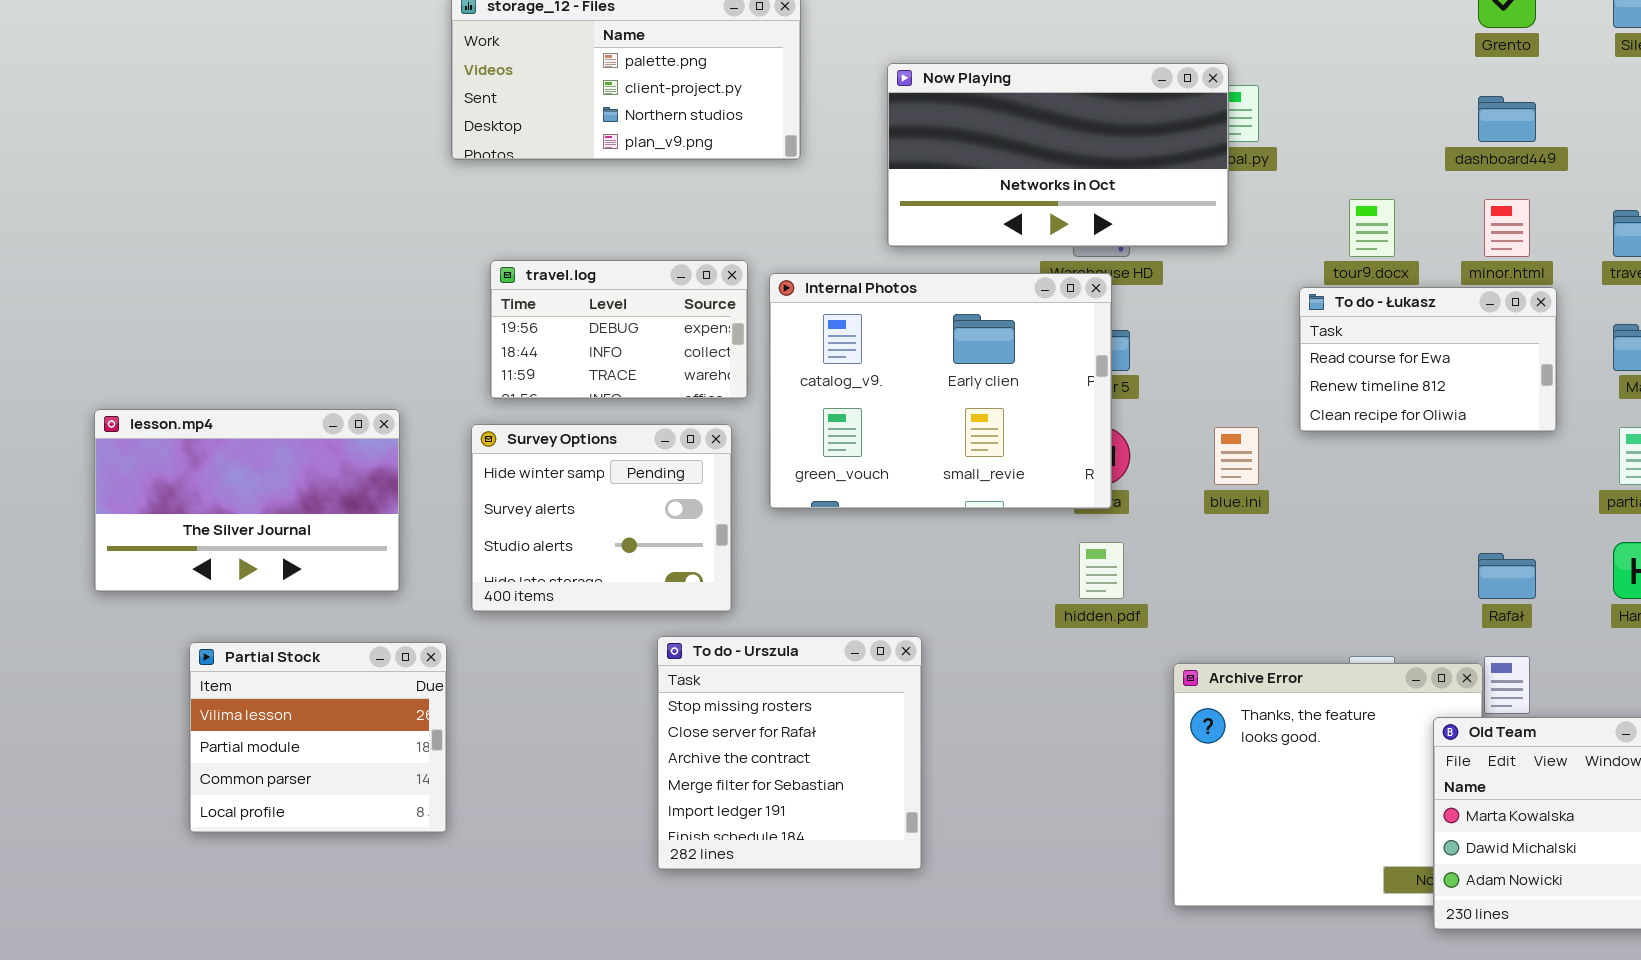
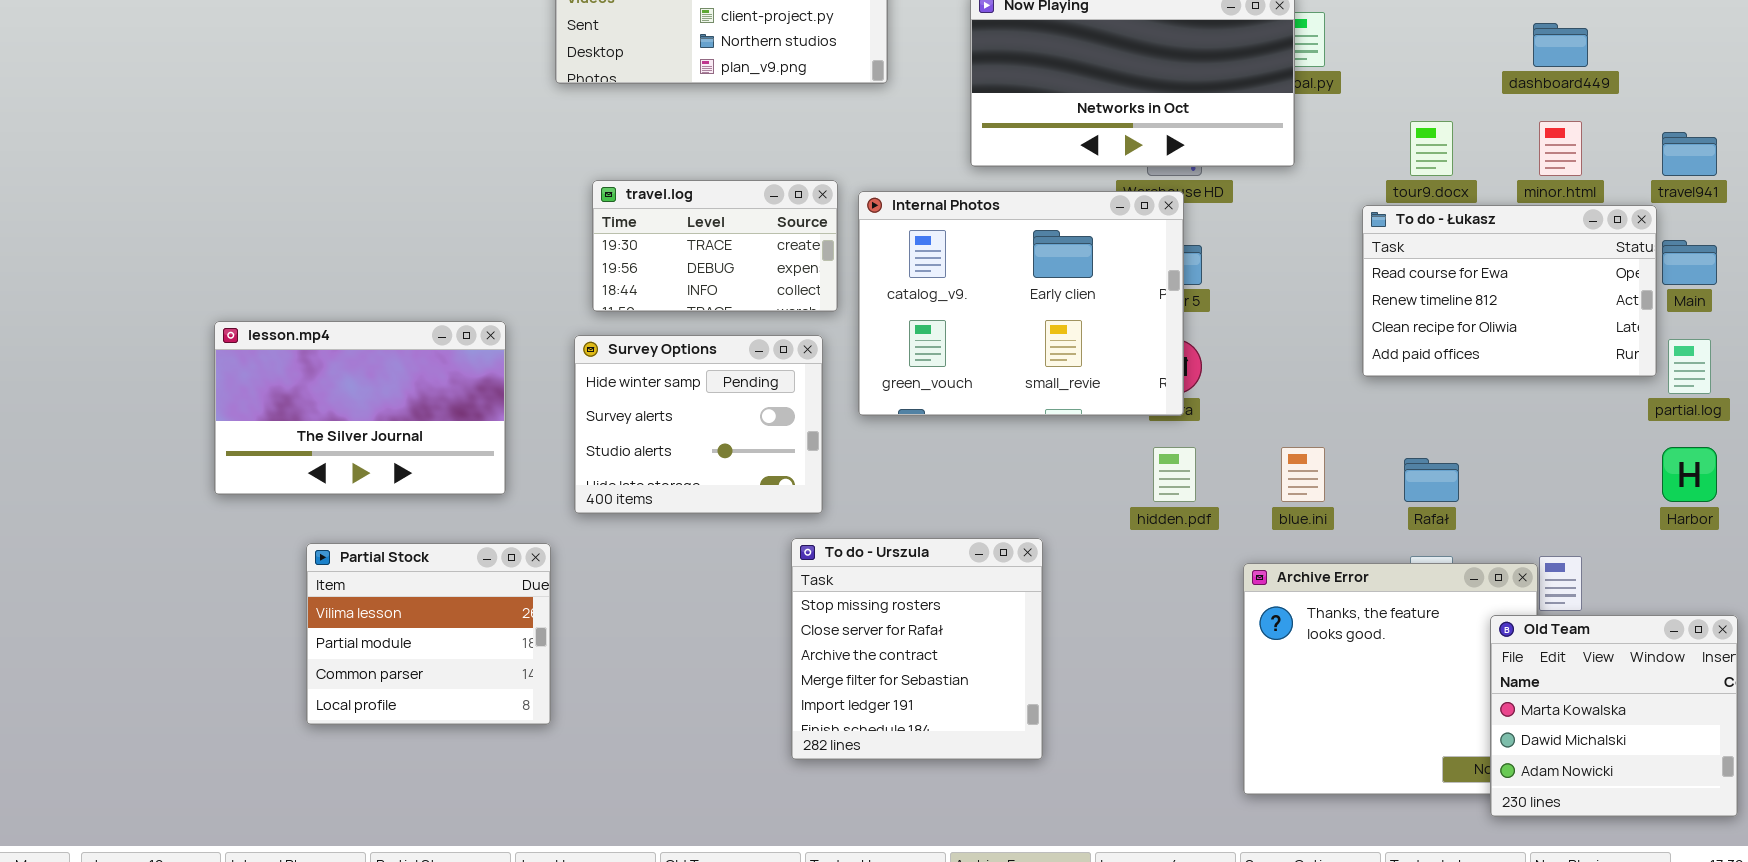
travel.log: [490,260,748,399] -> [592,180,838,312], scrolled up 1 row
To do - Łukasz: [1299,287,1557,432] -> [1362,205,1657,377], resized
blue.ini: [1214,427,1259,485] -> [1281,447,1325,502], moved
Rafał: [1478,553,1536,599] -> [1404,458,1459,502], moved
To do - Urszula: [657,636,922,870] -> [791,538,1043,760], moved

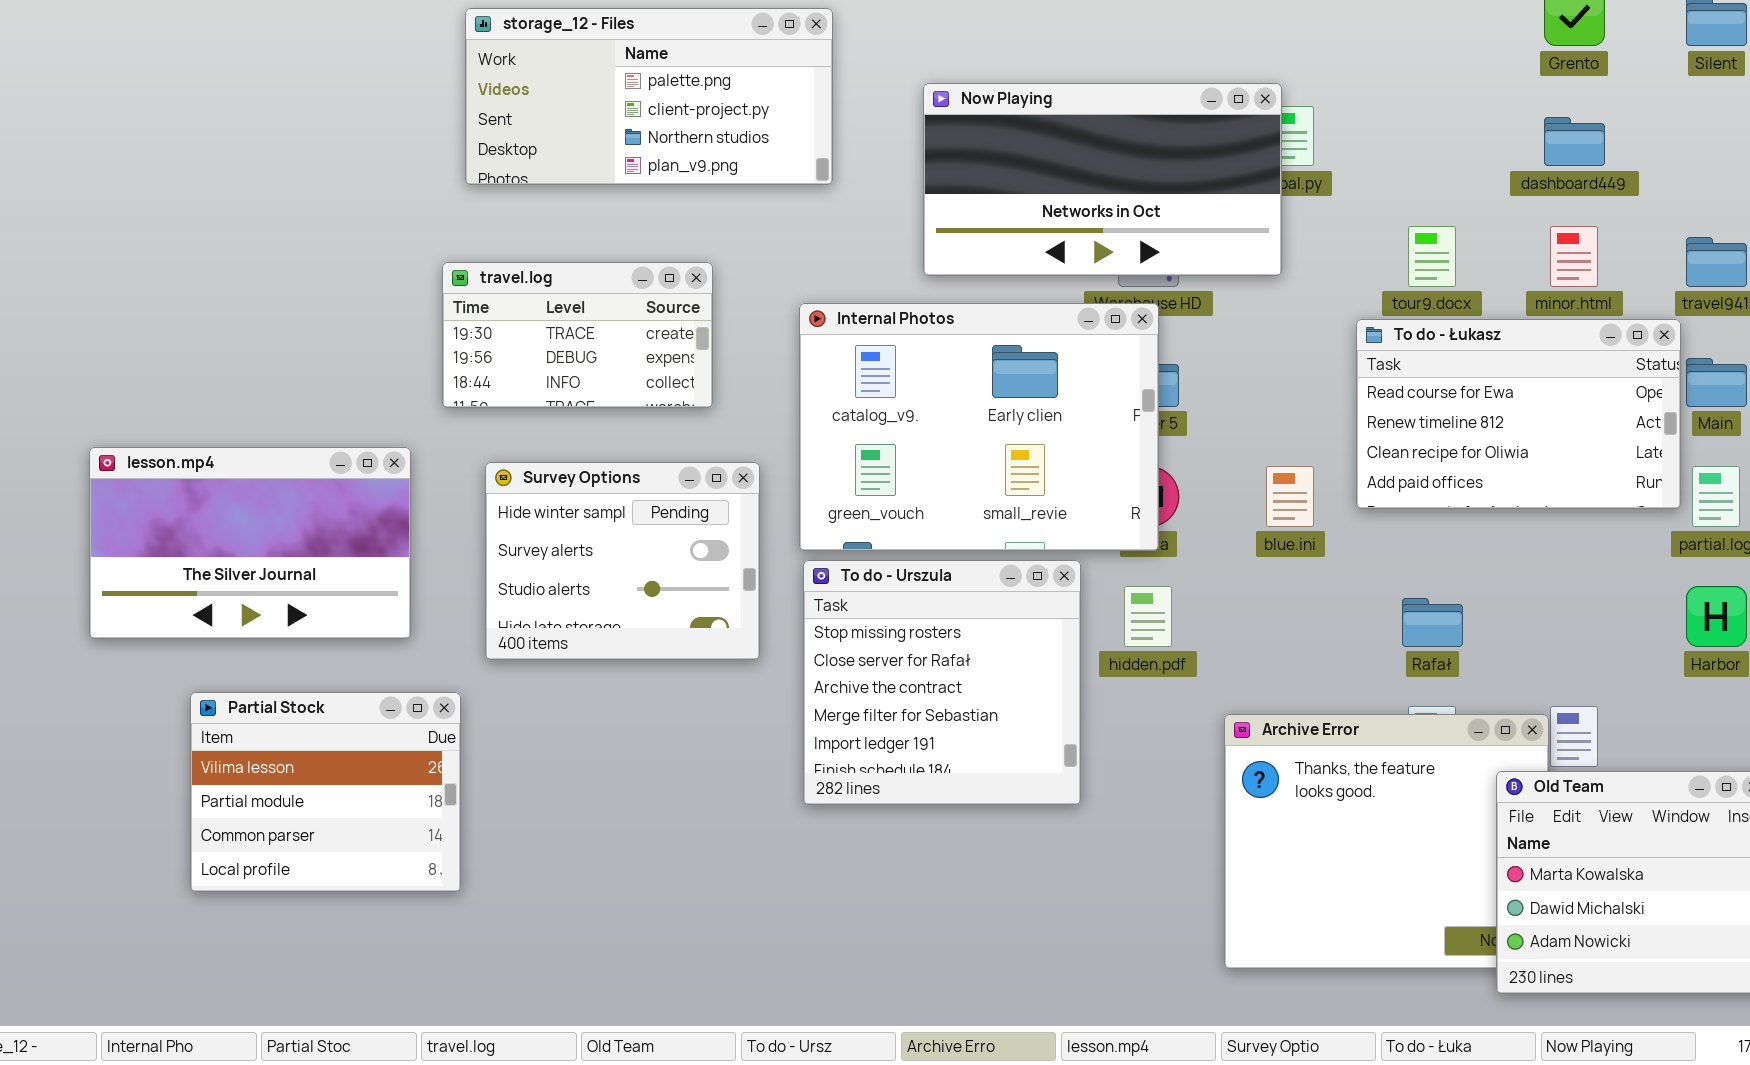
travel.log: [592,180,838,312] -> [442,262,713,408], moved
blue.ini: [1281,447,1325,502] -> [1266,466,1314,527], moved
To do - Urszula: [791,538,1043,760] -> [803,560,1081,805], moved

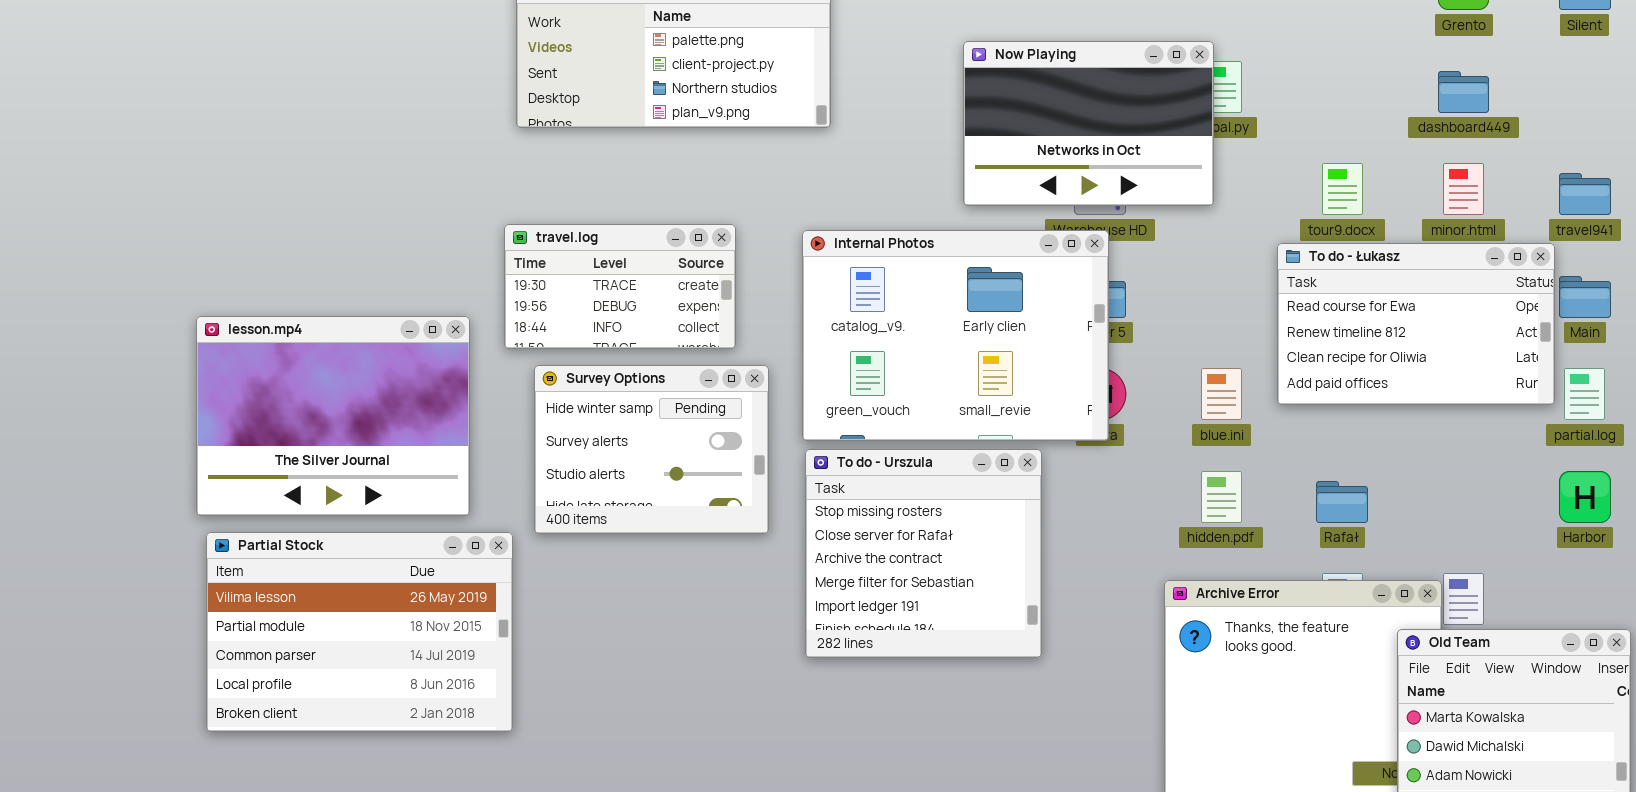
Now Playing: [923,83,1282,276] -> [963,41,1214,206], resized
travel.log: [442,262,713,408] -> [504,224,736,349], moved
lesson.mp4: [89,447,411,639] -> [196,316,470,516], resized
hidden.pdf: [1124,586,1172,647] -> [1201,471,1242,523], moved
Partial Stock: [190,692,461,892] -> [206,532,513,732], resized

